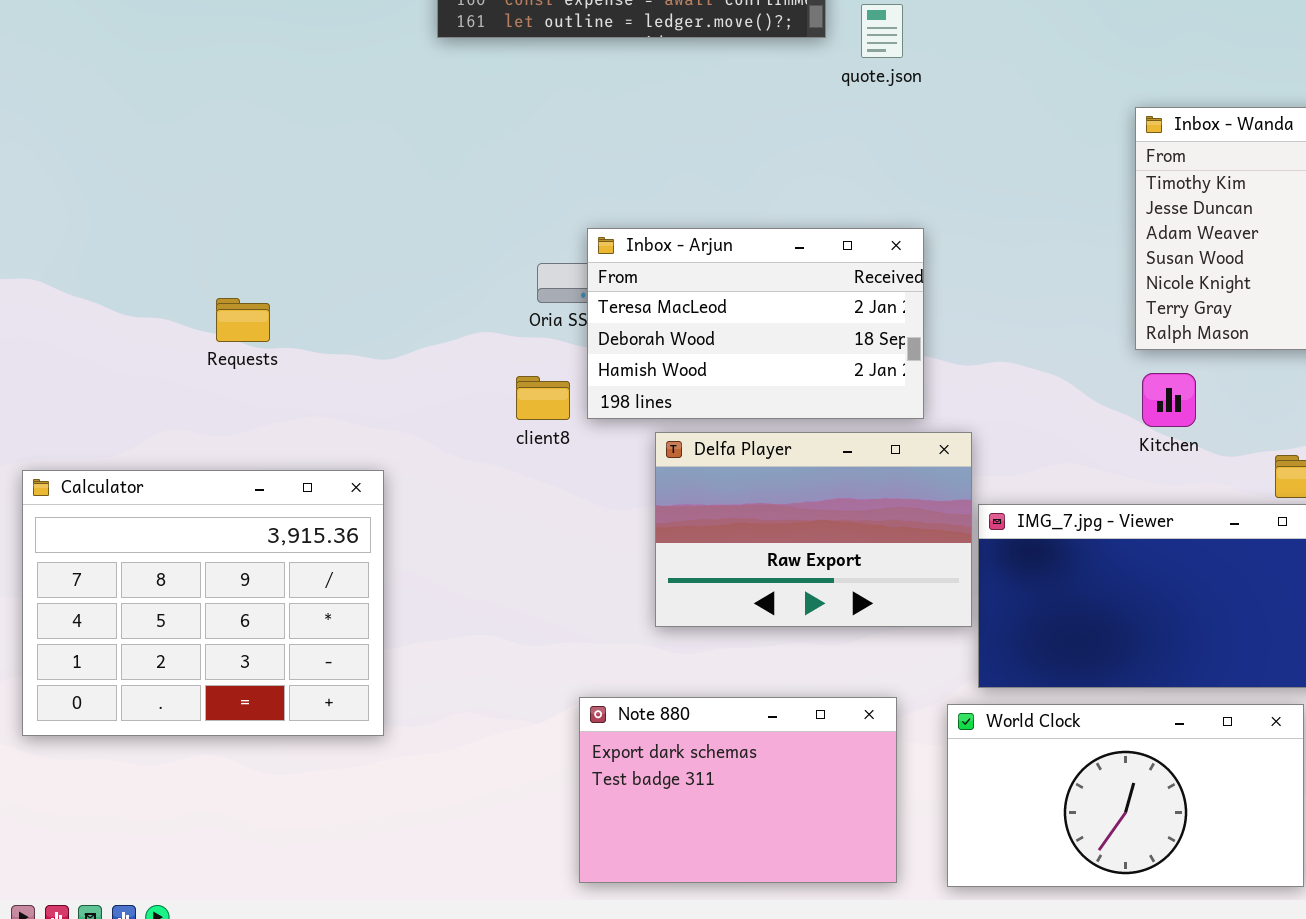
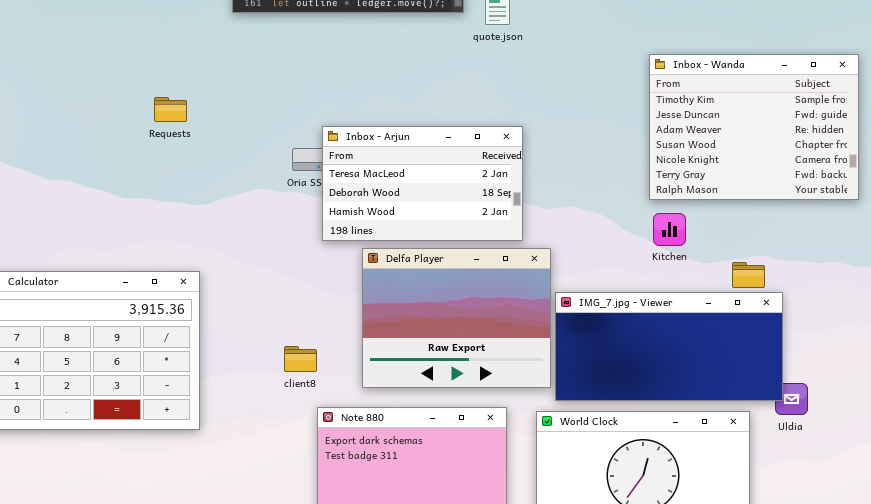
Requests: [216,298,270,342] -> [154,97,187,122], moved
client8: [516,376,570,420] -> [284,346,317,372], moved
Delfa Player: [655,432,972,627] -> [362,248,551,388], resized

